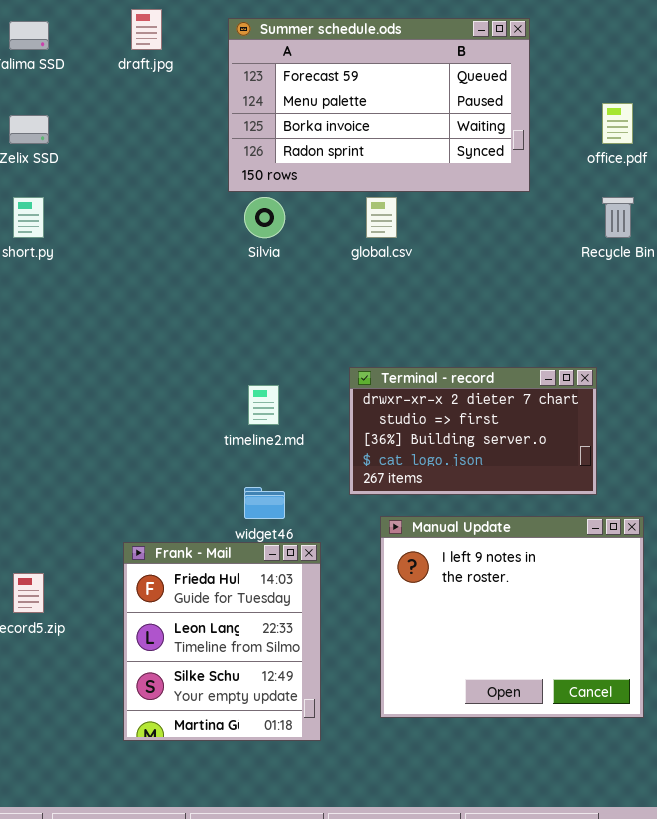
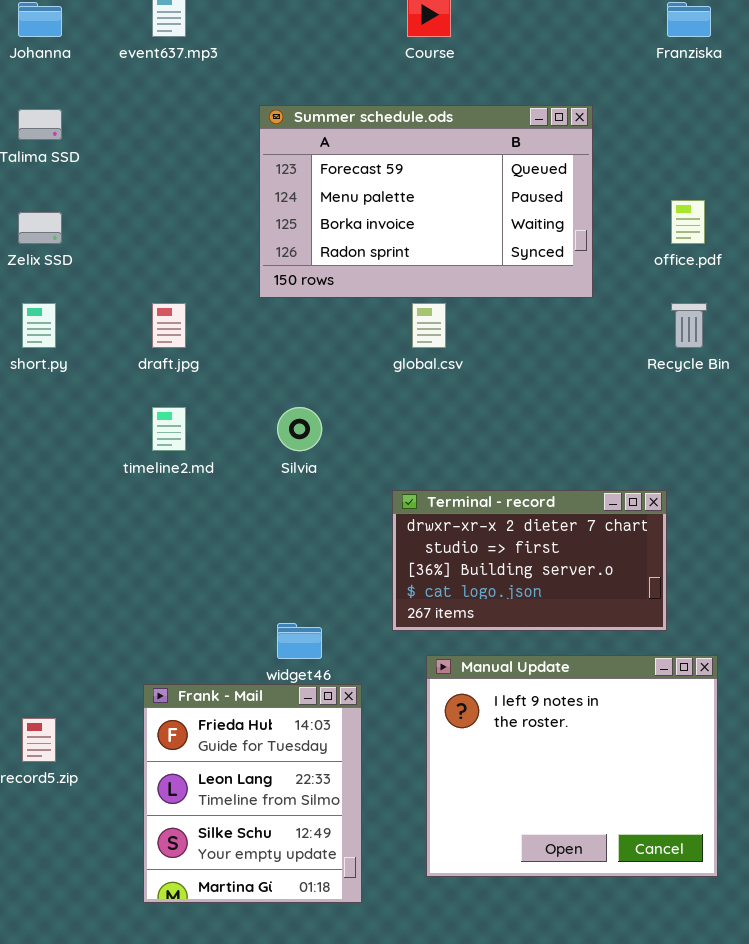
draft.jpg: [131,9,162,50] -> [152,303,186,348], moved
Silvia: [244,197,285,238] -> [277,407,322,451], moved
timeline2.md: [248,385,279,425] -> [152,407,186,451], moved

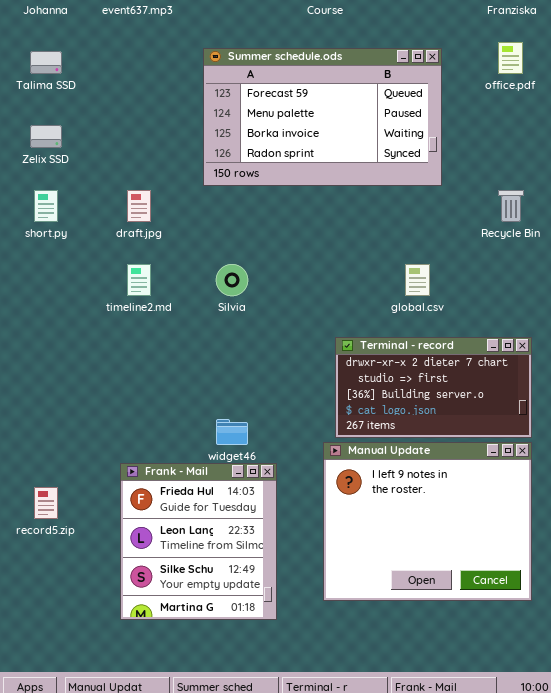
office.pdf: [671,200,705,244] -> [498,42,523,74], moved
global.csv: [412,303,446,348] -> [405,264,430,296], moved
Terminal - record: [392,490,667,631] -> [335,337,532,438], moved

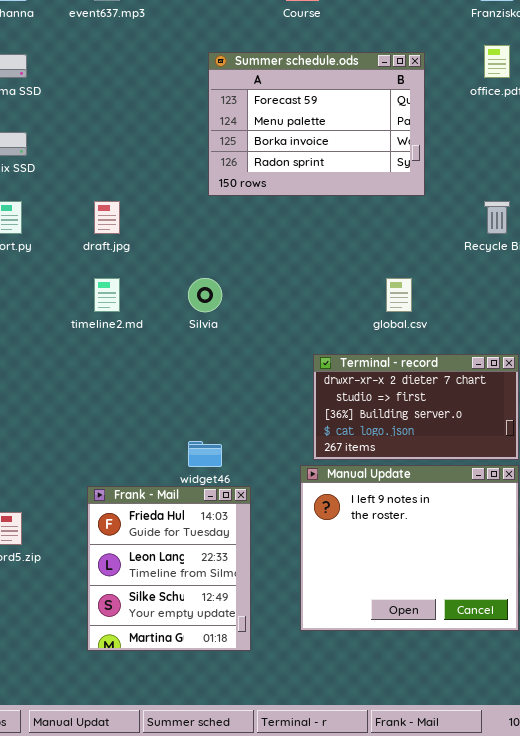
Summer schedule.ods: [203,48,442,186] -> [208,52,425,196], resized

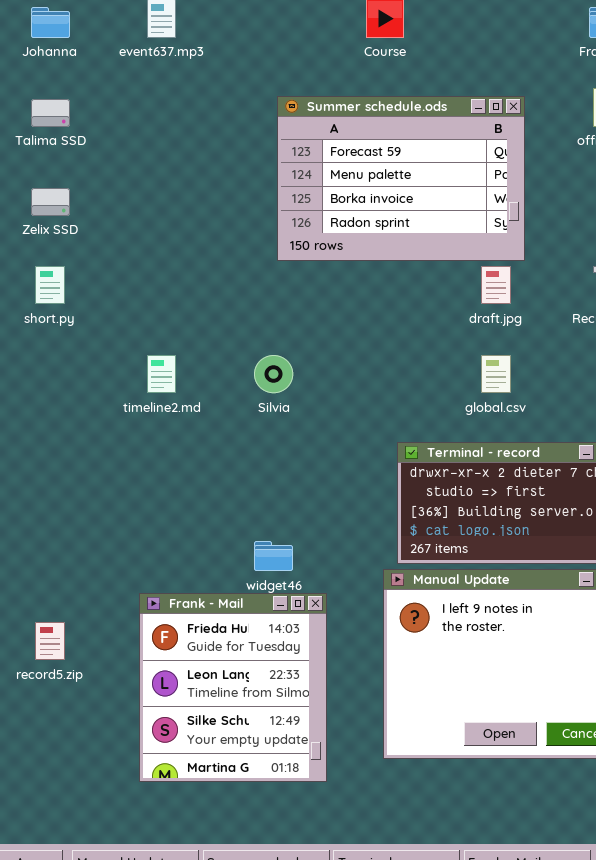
draft.jpg: [94,201,120,234] -> [481,266,511,304], moved

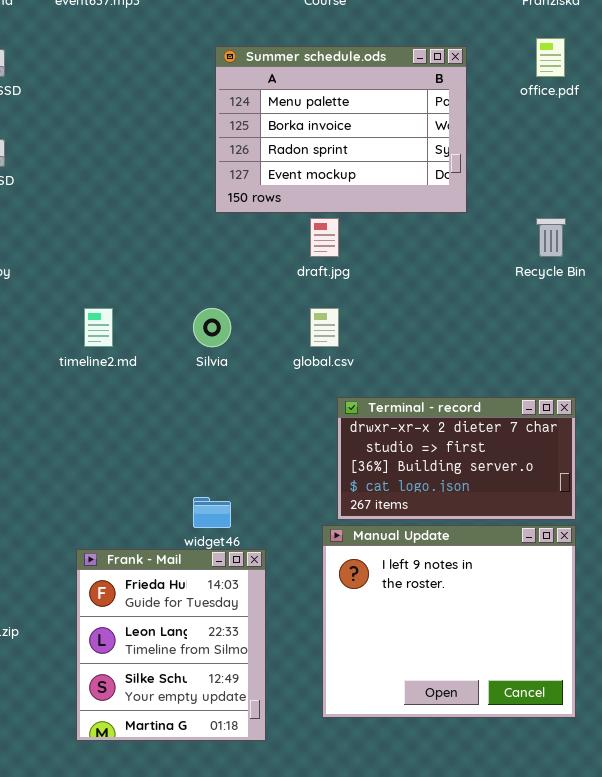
Summer schedule.ods: [277,96,525,261] -> [215,46,467,213], scrolled down 1 row
draft.jpg: [481,266,511,304] -> [310,218,339,257], moved
global.csv: [481,355,511,393] -> [310,308,339,347], moved

